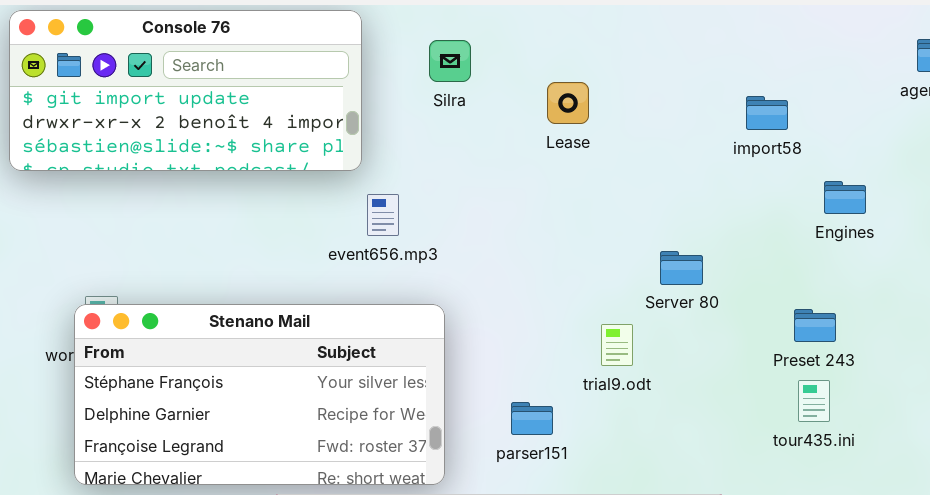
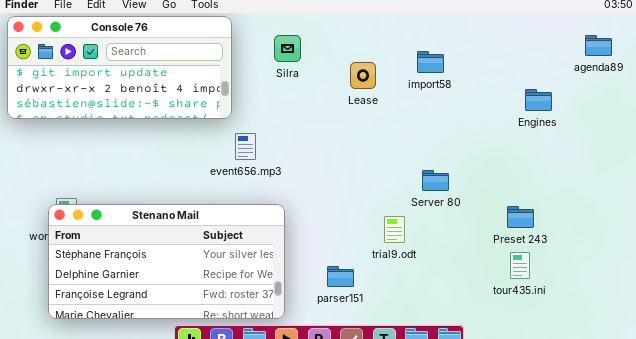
import58: [746,96,788,130] -> [417,51,444,73], moved
Engines: [824,181,866,214] -> [525,89,552,111], moved

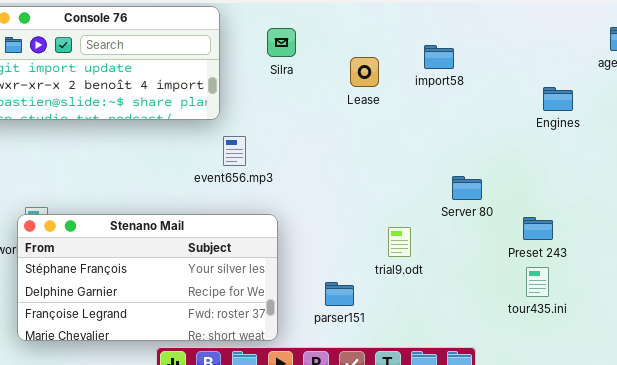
Server 80: [422,170,449,191] -> [452,176,482,200], moved

